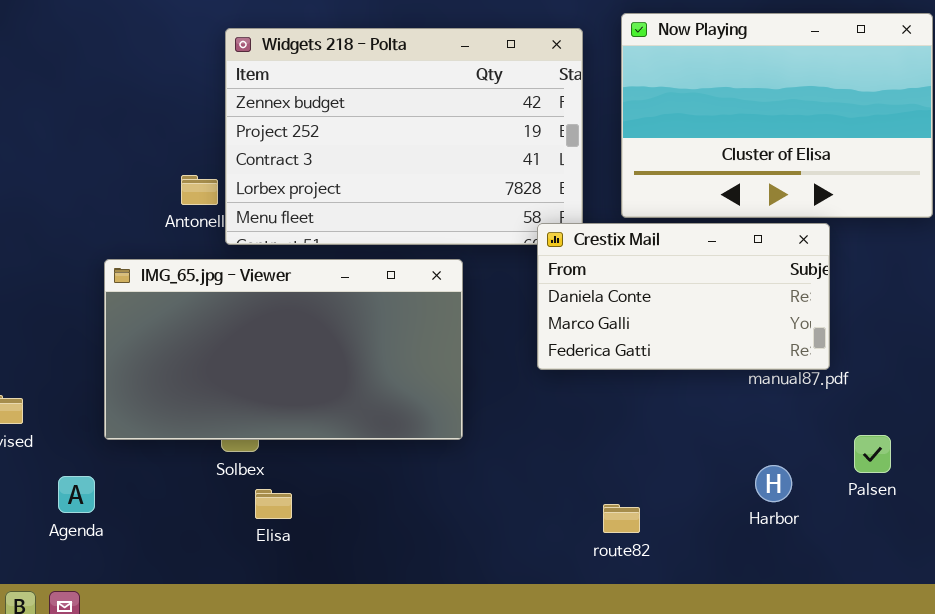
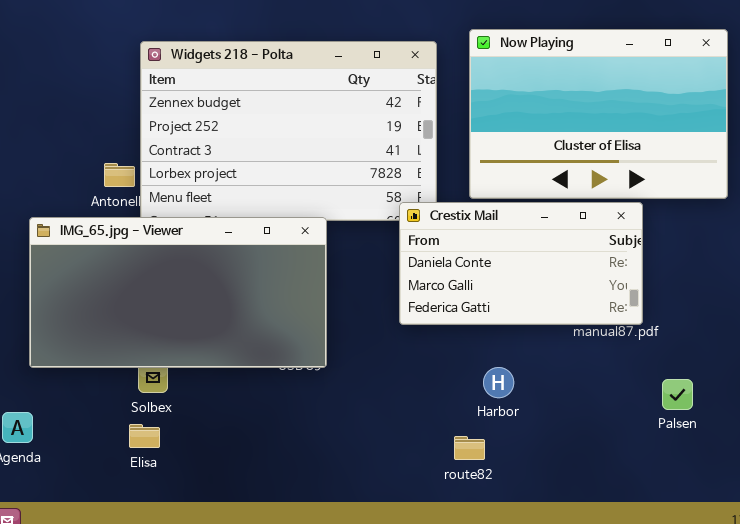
IMG_65.jpg - Viewer: [104,259,463,440] -> [29,217,327,368], moved
Harbor: [755,465,792,502] -> [483,367,514,398], moved
Elisa: [255,489,292,519] -> [129,424,160,448], moved

